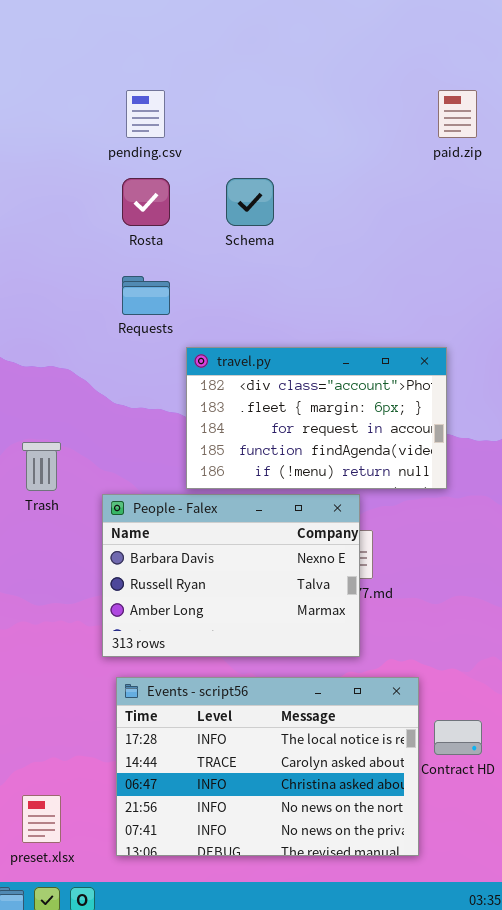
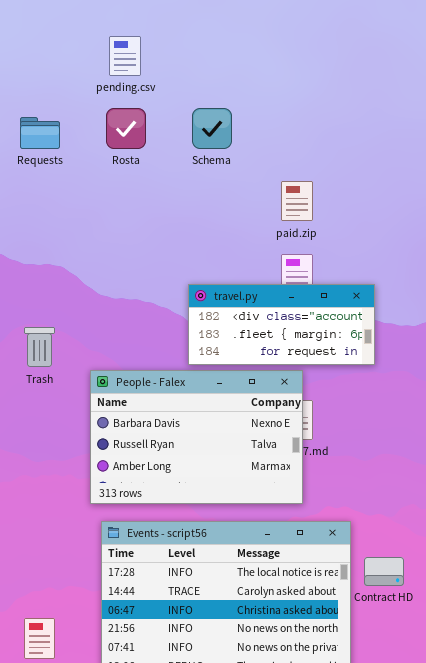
paid.zip: [438,90,477,138] -> [281,181,313,221], moved
Requests: [122,276,170,315] -> [20,117,60,149], moved
travel.py: [186,347,447,489] -> [188,284,375,365], resized

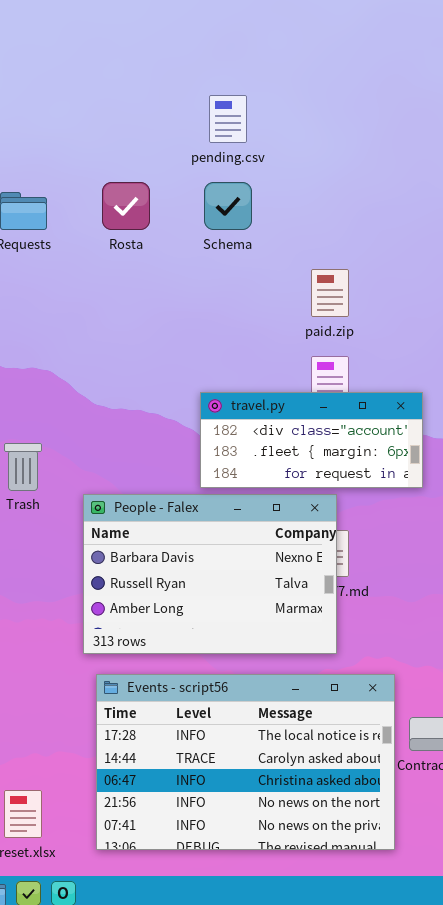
pending.csv: [109,36,141,76] -> [209,95,247,143], moved

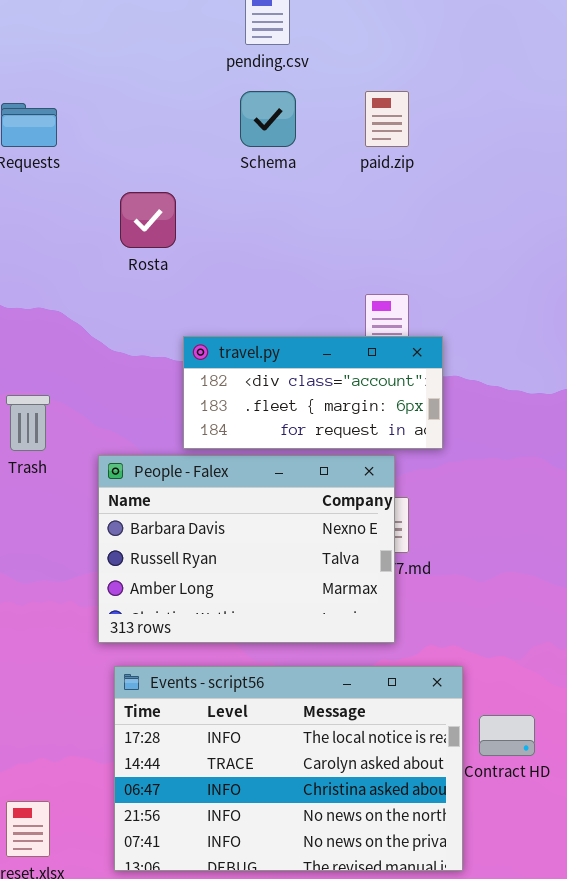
Rosta: [102,182,150,230] -> [120,192,176,248], moved
paid.zip: [311,269,349,317] -> [365,91,409,147], moved
travel.py: [200,392,423,488] -> [183,336,443,449], moved

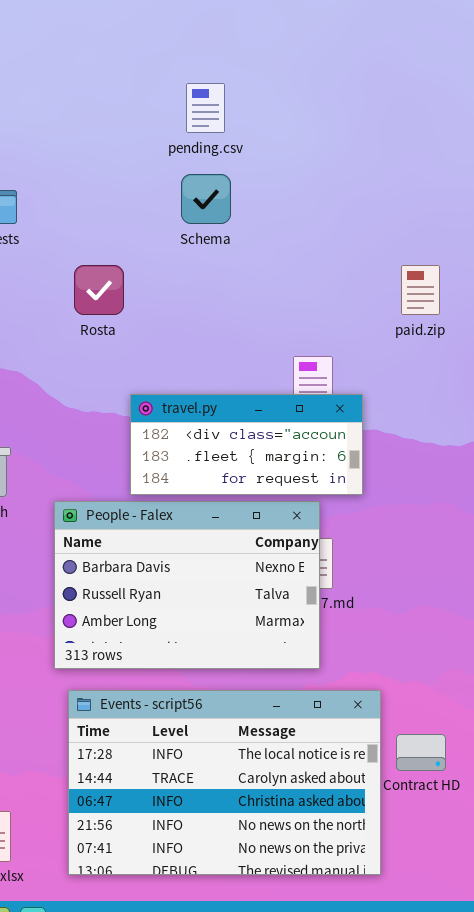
paid.zip: [365,91,409,147] -> [401,265,440,315], moved

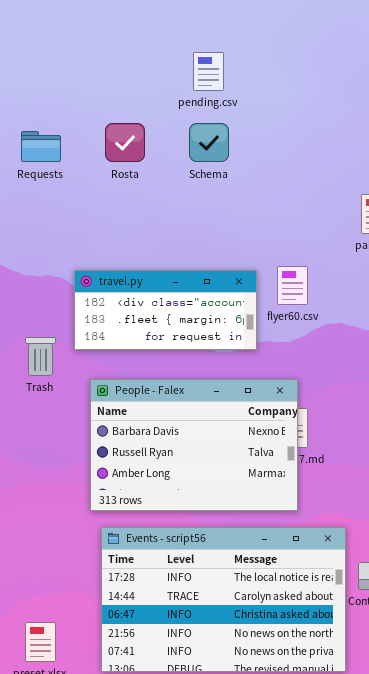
Rosta: [74,265,124,315] -> [105,123,145,162], moved
travel.py: [130,394,363,495] -> [74,270,257,350], moved

